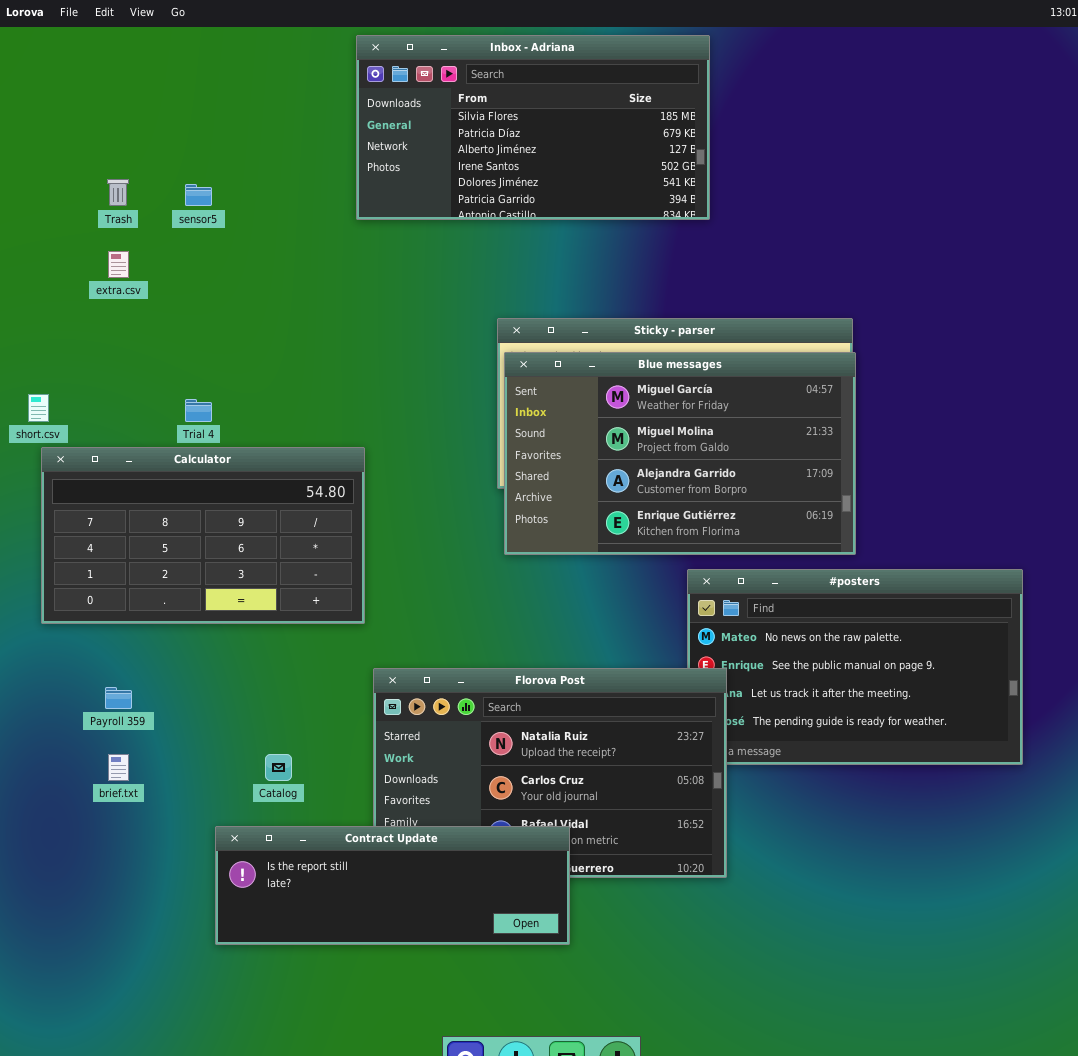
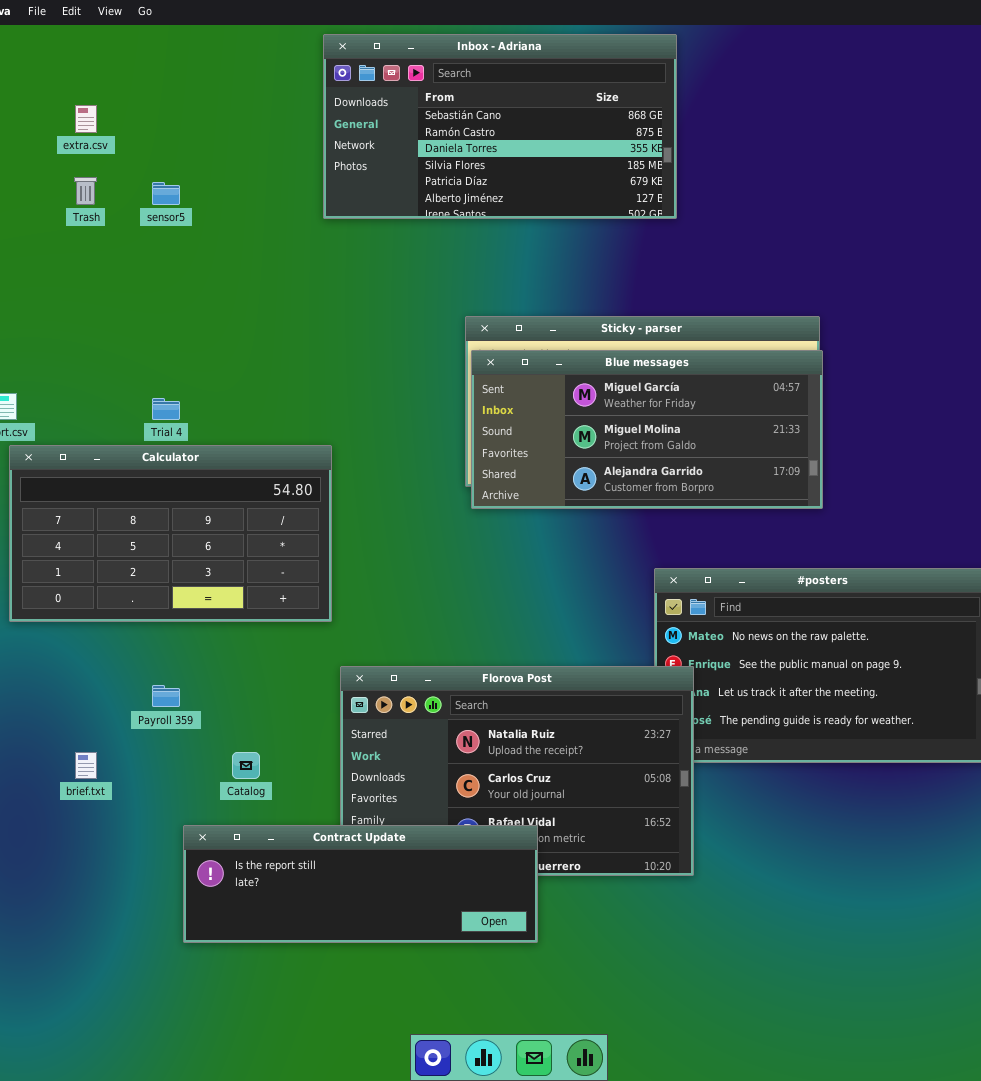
Inbox - Adriana: [356,35,710,220] -> [323,34,677,219], scrolled up 3 rows
extra.csv: [108,251,129,278] -> [75,105,97,133], moved
Blue messages: [504,352,856,555] -> [471,350,823,509], resized
Payroll 359: [105,687,132,709] -> [152,685,180,707], moved

